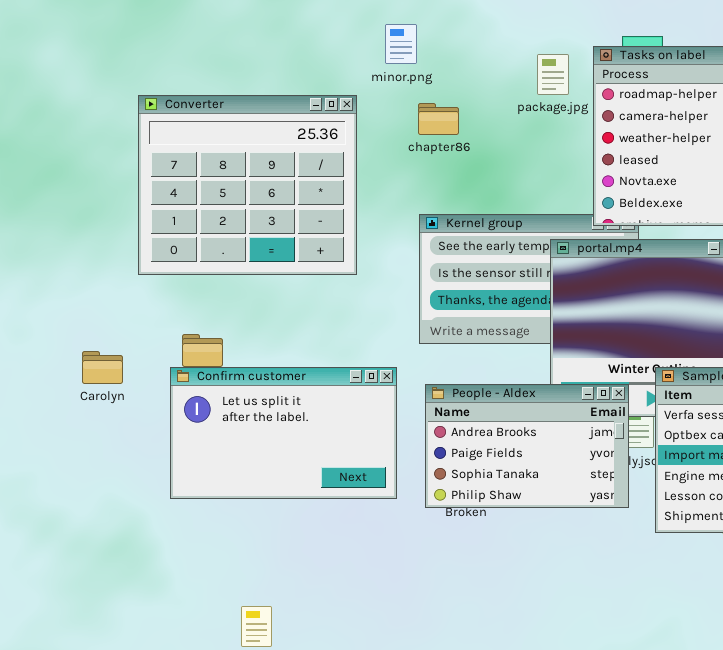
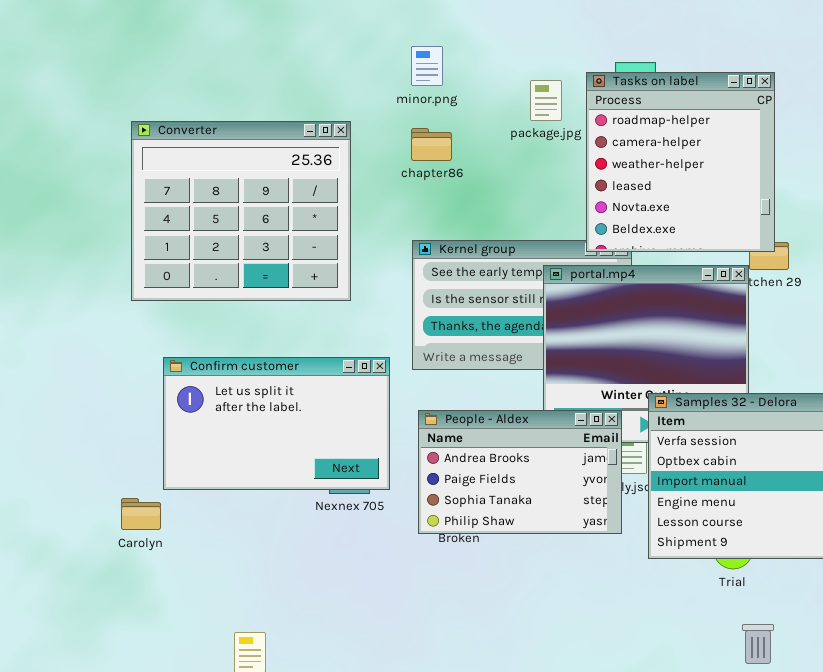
minor.png: [385,24,417,64] -> [411,46,443,86], moved
Carolyn: [82,351,123,384] -> [121,498,161,530], moved
Confirm customer: [170,367,397,499] -> [163,357,390,490], moved

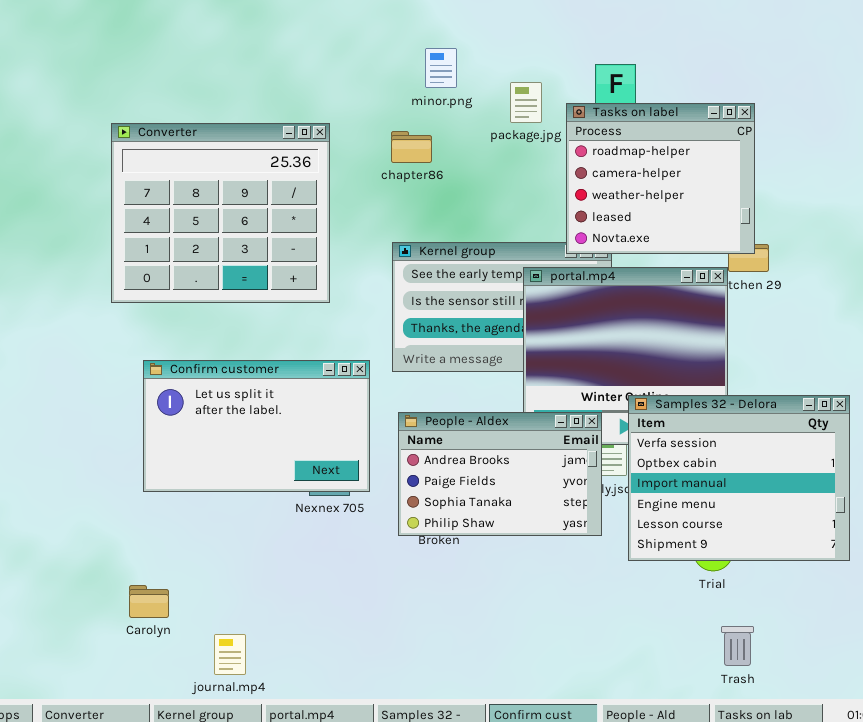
minor.png: [411,46,443,86] -> [425,48,457,88], moved
Tasks on label: [586,72,775,252] -> [566,103,755,254], resized
Carolyn: [121,498,161,530] -> [129,585,169,618], moved

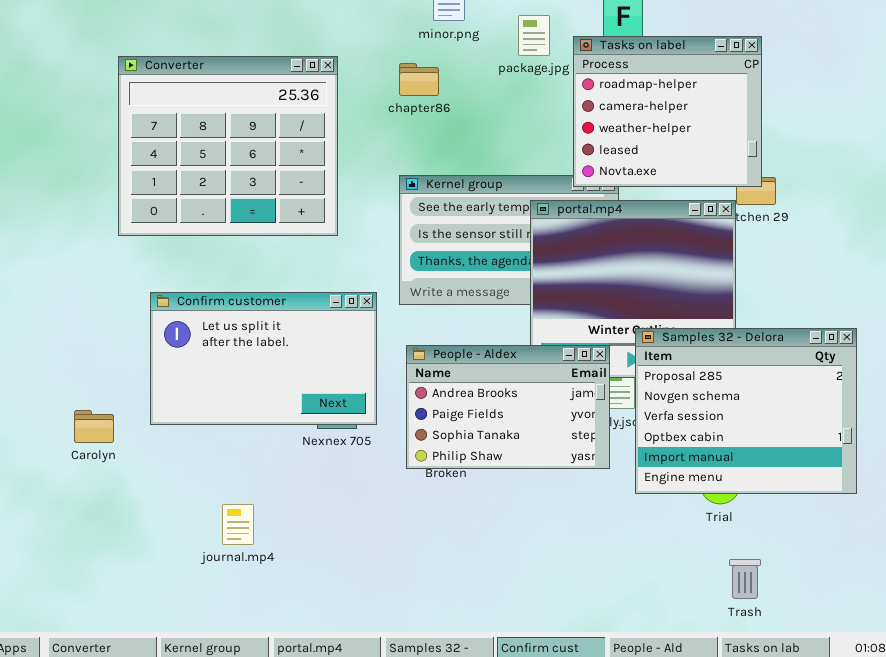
Samples 32 - Delora: [628,395,850,561] -> [635,328,857,494], scrolled up 2 rows
Carolyn: [129,585,169,618] -> [74,410,114,443], moved
journal.mp4: [214,634,246,675] -> [222,504,254,545], moved

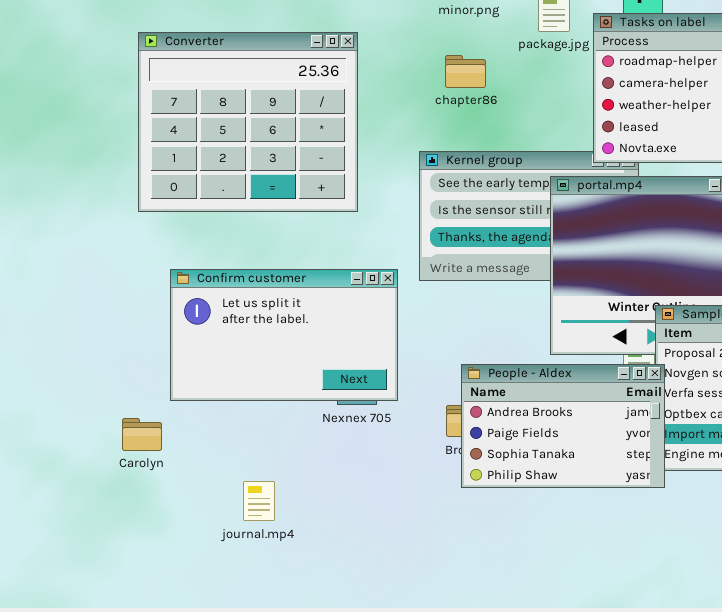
chapter86: [399,63,439,96] -> [445,55,486,88], moved
People - Aldex: [406,345,610,469] -> [461,364,665,488], moved
Carolyn: [74,410,114,443] -> [122,418,162,451], moved

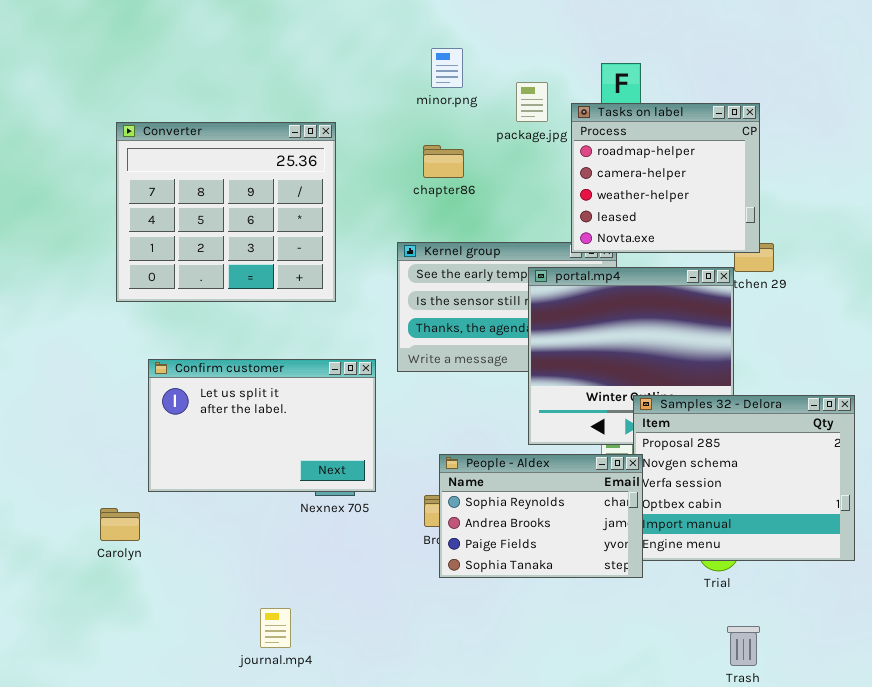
People - Aldex: [461,364,665,488] -> [439,454,643,578], scrolled up 1 row
journal.mp4: [243,481,275,521] -> [260,608,291,648], moved

